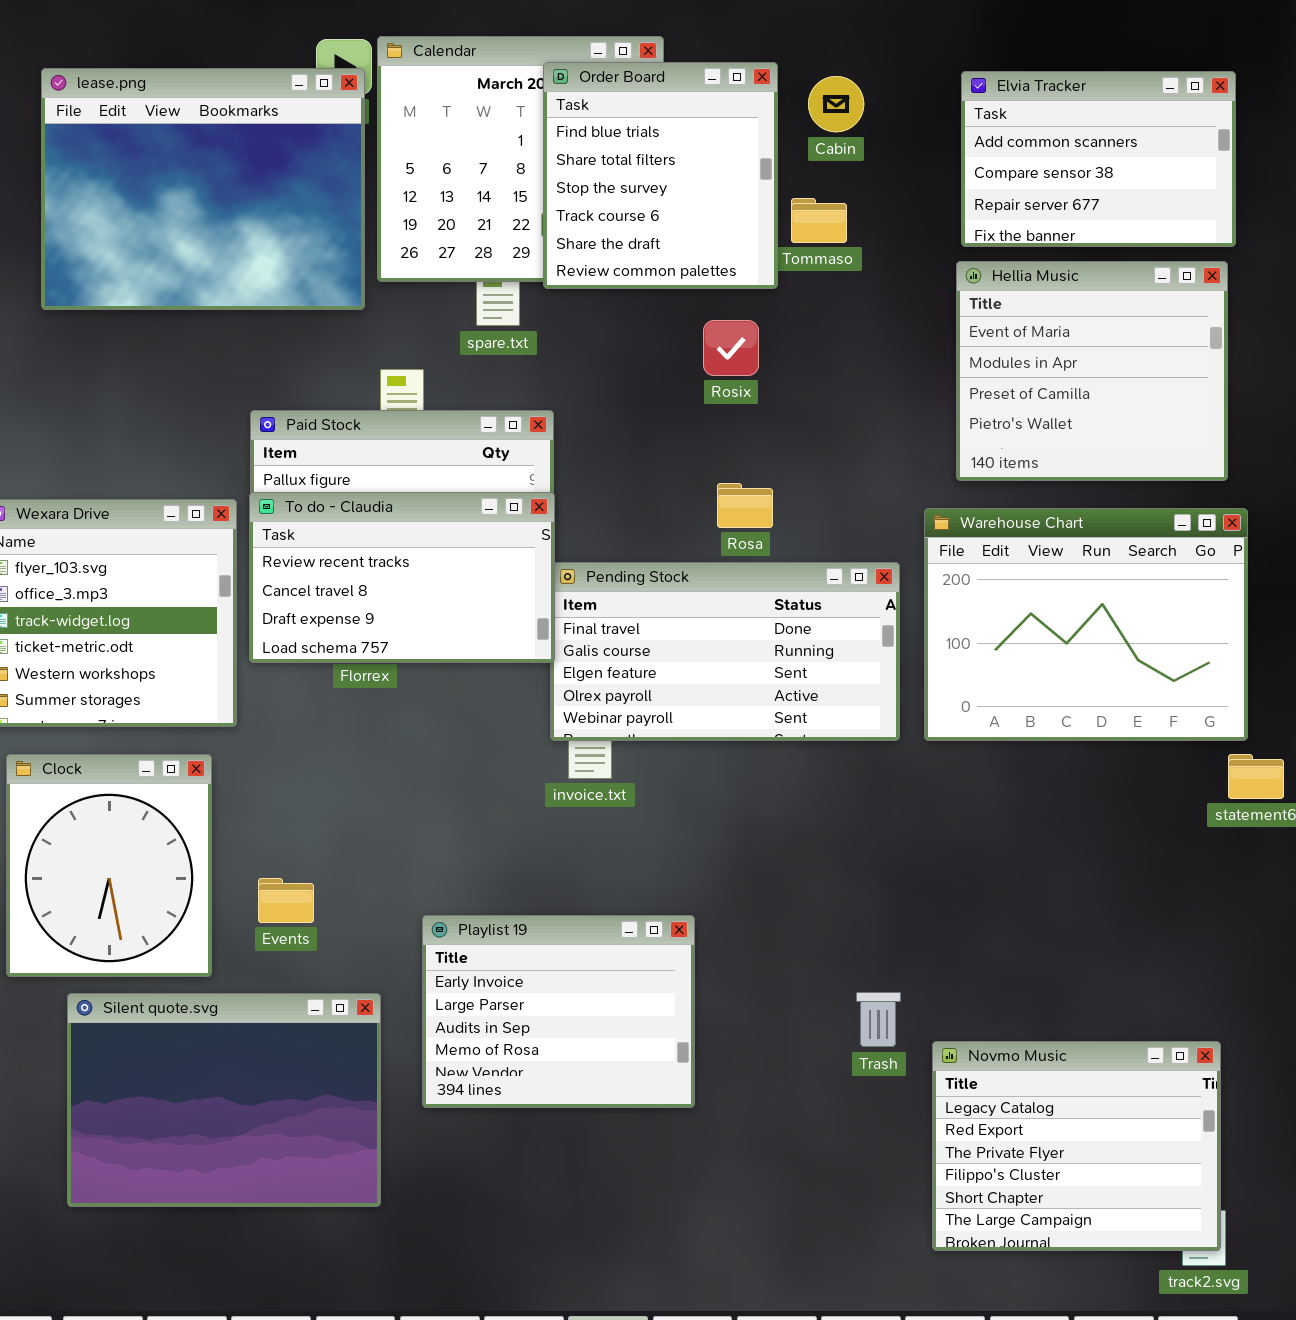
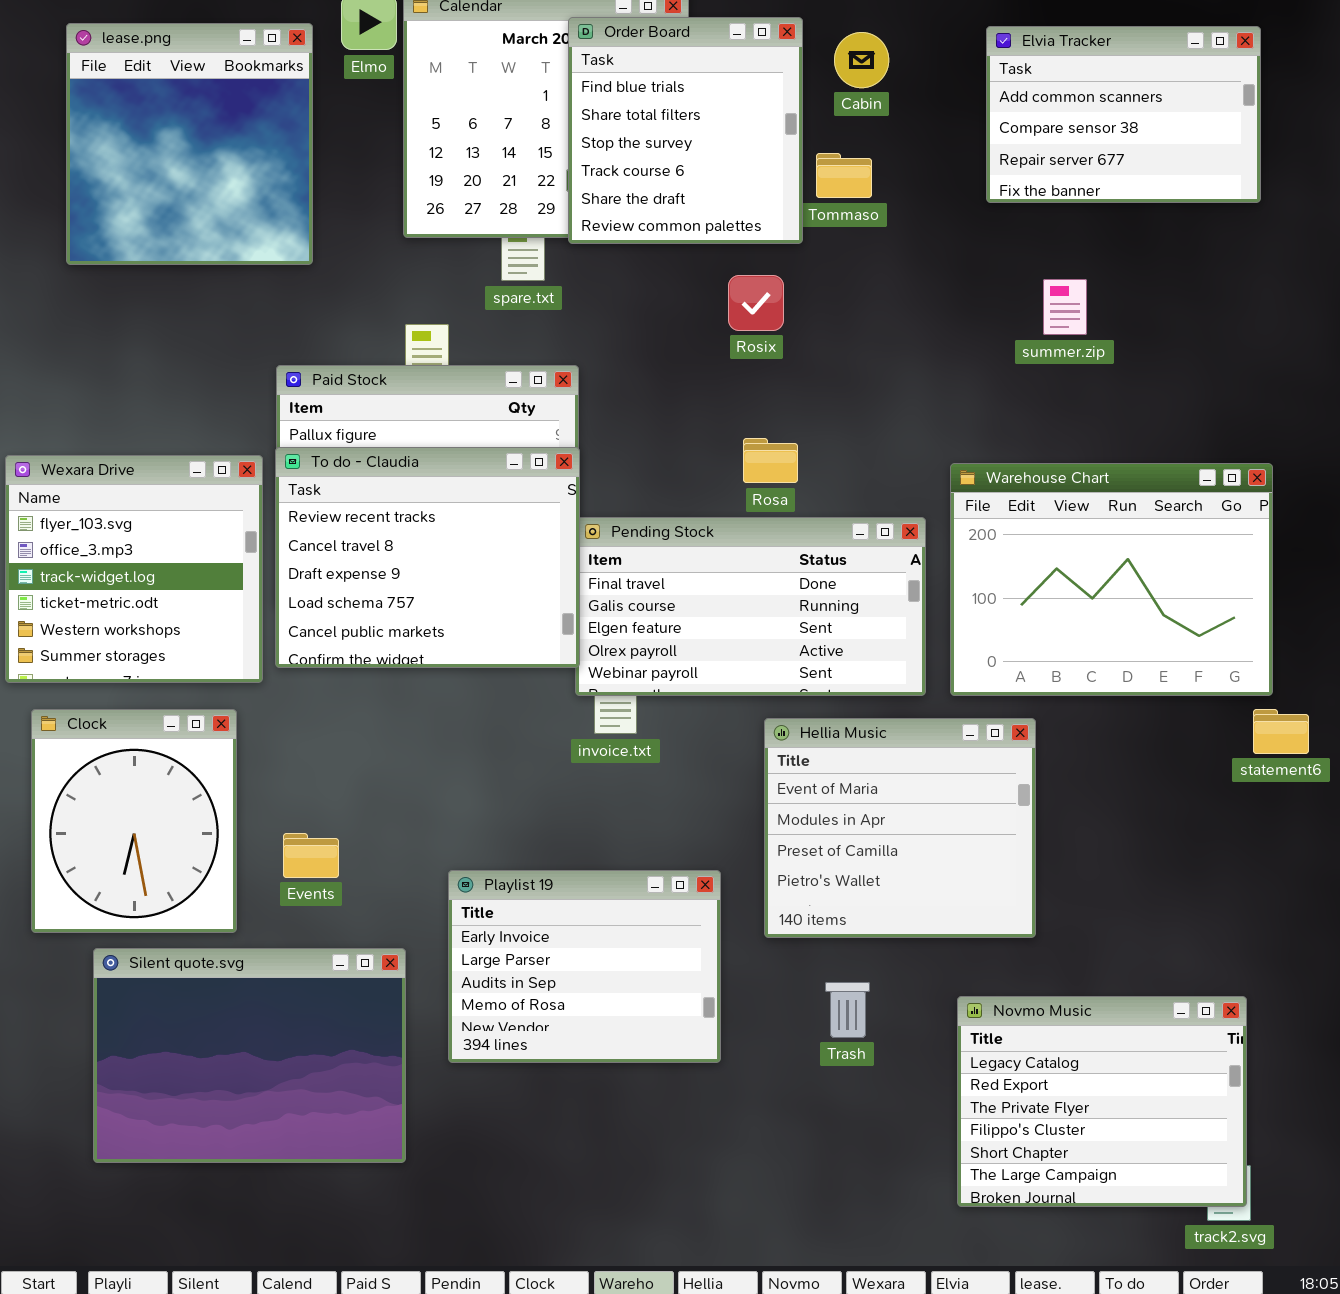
lease.png: [41,68,365,310] -> [66,23,313,265], resized
Hellia Music: [956,261,1228,481] -> [764,718,1036,938], moved
To do - Claudia: [249,492,555,663] -> [275,447,580,668], resized
Trash: [856,992,901,1047] -> [825,982,870,1038], moved

